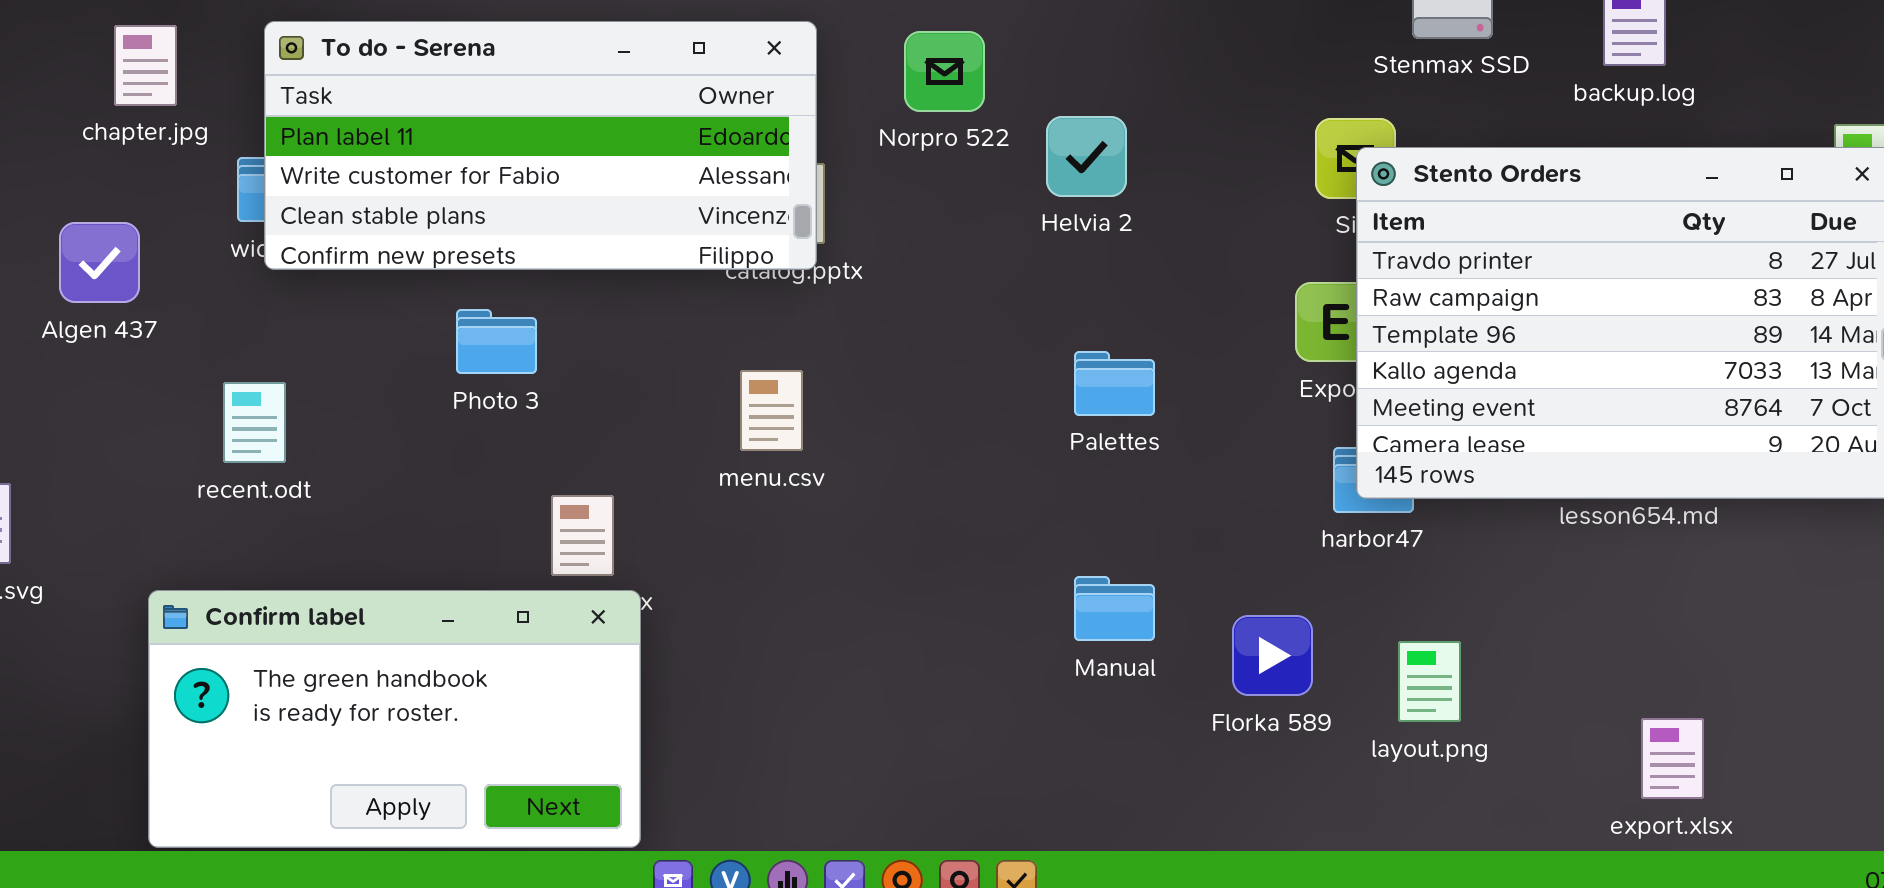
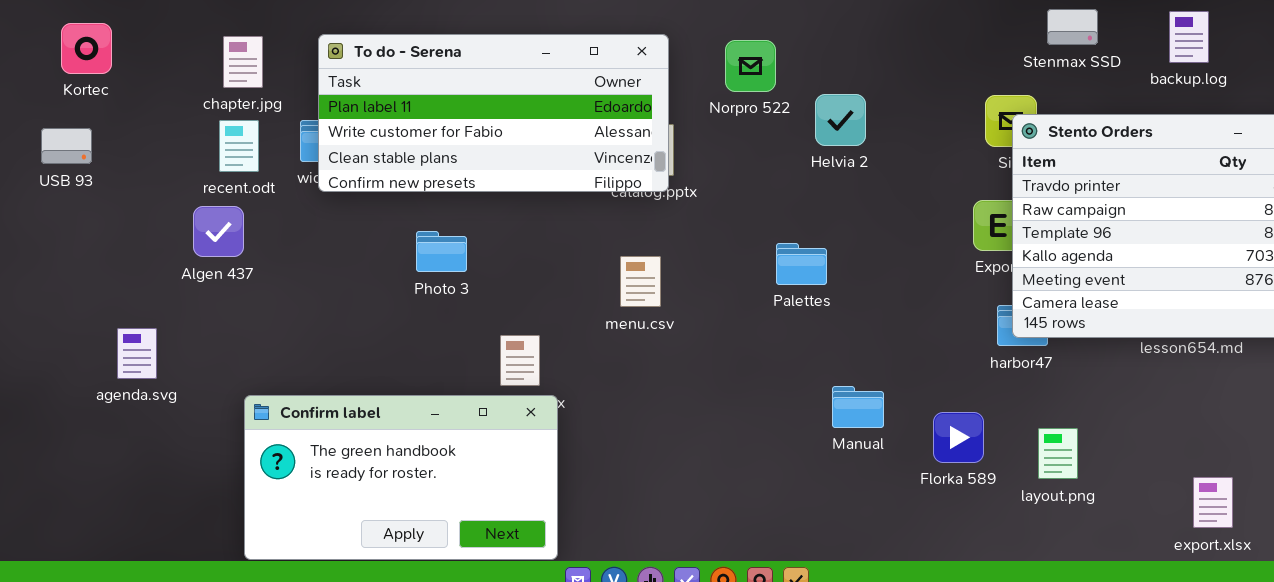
Algen 437: [59,222,140,303] -> [193,206,244,257], moved
Photo 3: [456,309,537,374] -> [416,231,467,272], moved
Palettes: [1074,351,1155,416] -> [776,243,827,285], moved
recent.odt: [223,382,286,463] -> [219,120,259,172], moved

